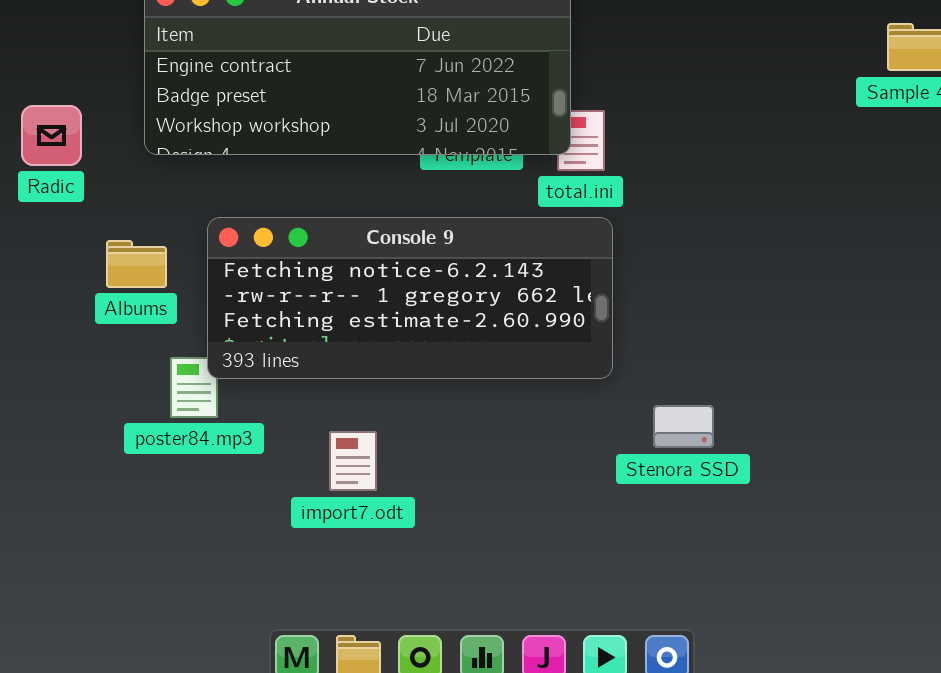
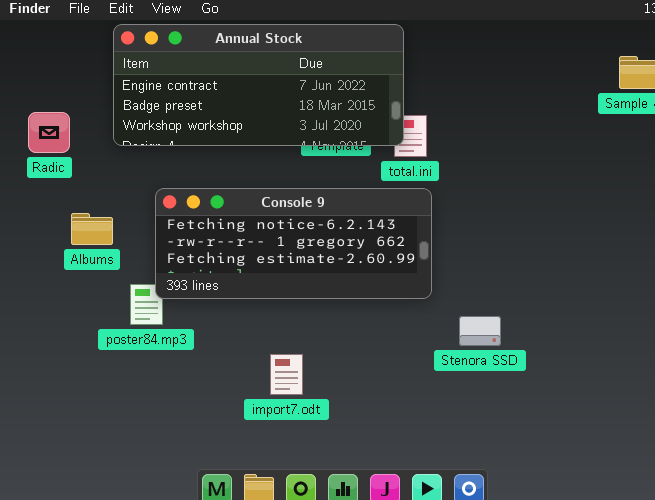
Albums: [106,240,167,288] -> [71,213,113,245], moved
import7.odt: [329,431,377,491] -> [270,354,303,395], moved

